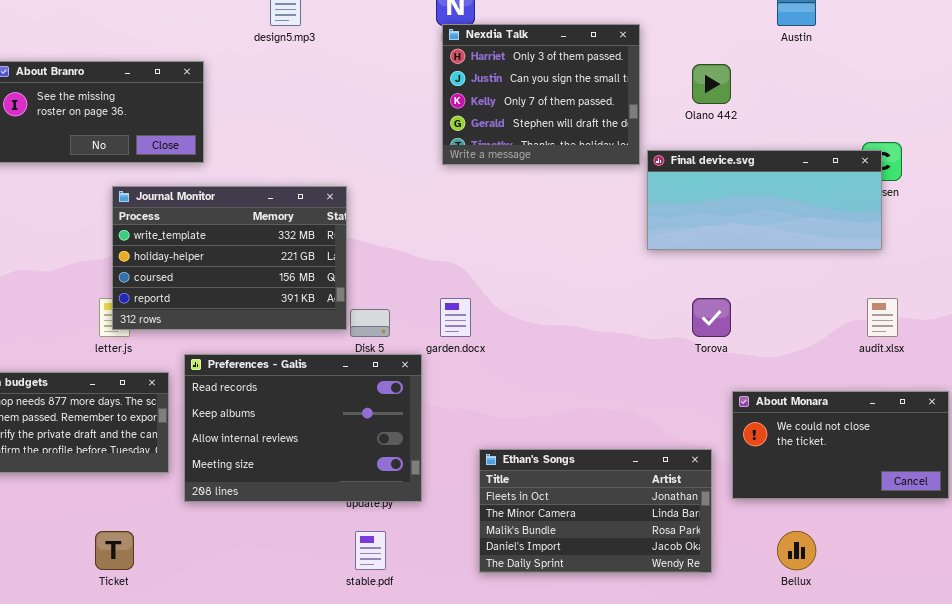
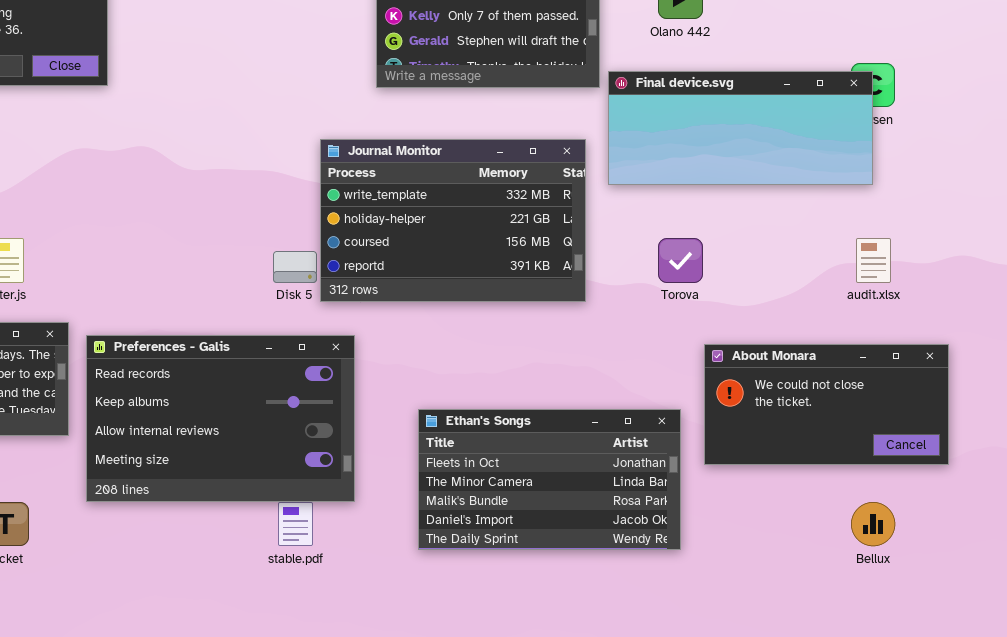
Journal Monitor: [112,186,347,330] -> [320,139,586,302], moved
Preferences - Galis: [184,354,422,502] -> [86,335,355,502], moved
Bellux: [777,531,816,570] -> [851,502,895,546], moved

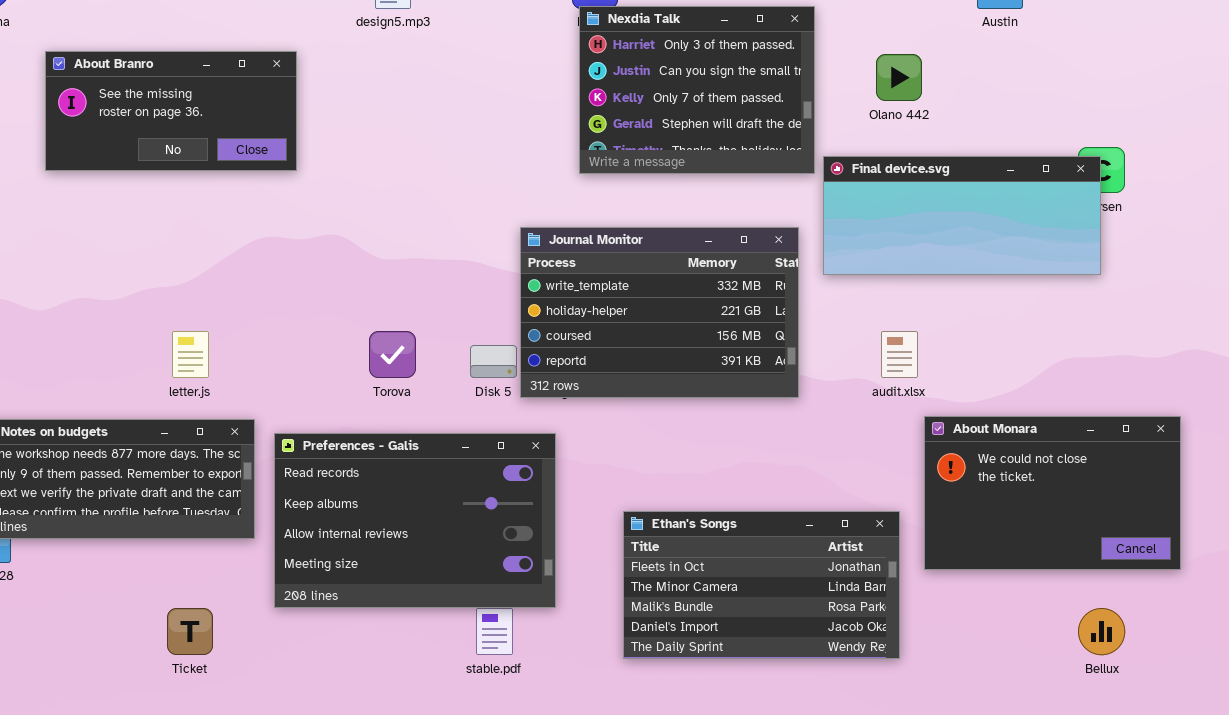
Torova: [658,238,703,283] -> [369,331,416,378], moved
audit.xlsx: [856,238,891,283] -> [881,331,918,378], moved
About Monara: [704,344,949,465] -> [924,416,1181,570], resized

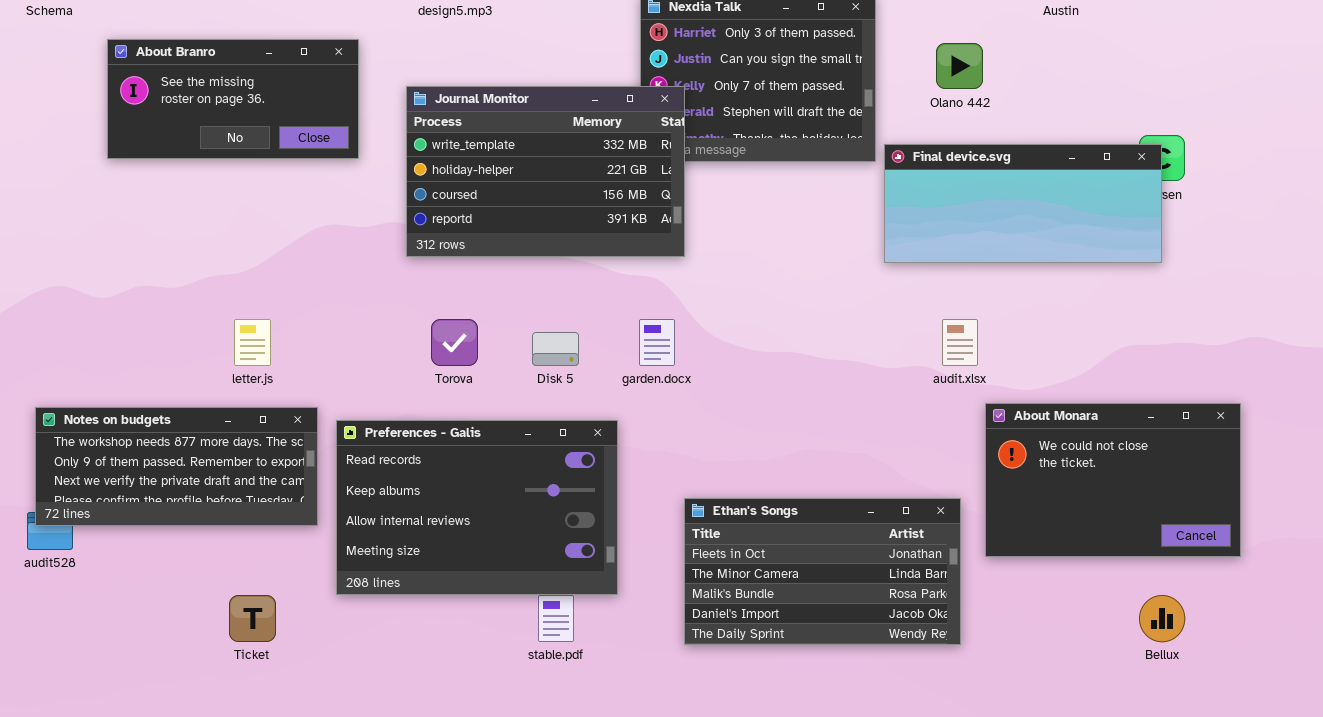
Journal Monitor: [520,227,799,398] -> [406,86,685,257], moved

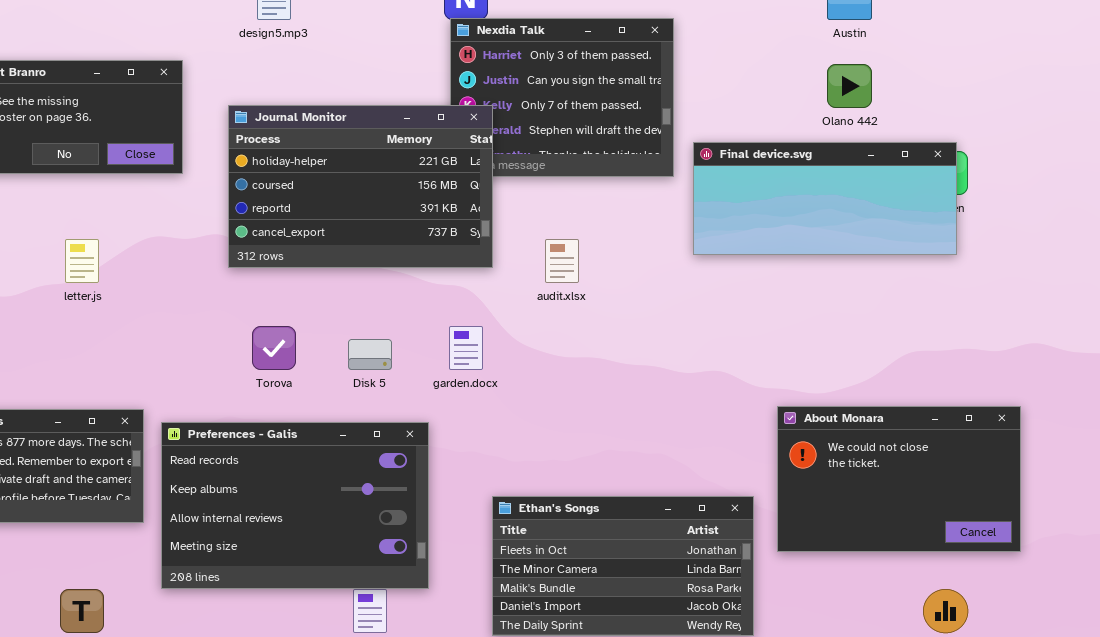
Olano 442: [936,43,983,89] -> [827,64,872,108], moved
Journal Monitor: [406,86,685,257] -> [228,105,493,268], scrolled down 1 row
Final device.svg: [884,144,1162,263] -> [693,142,957,255], moved
letter.js: [234,319,271,366] -> [65,239,99,283], moved
audit.xlsx: [942,319,978,366] -> [545,239,579,283], moved

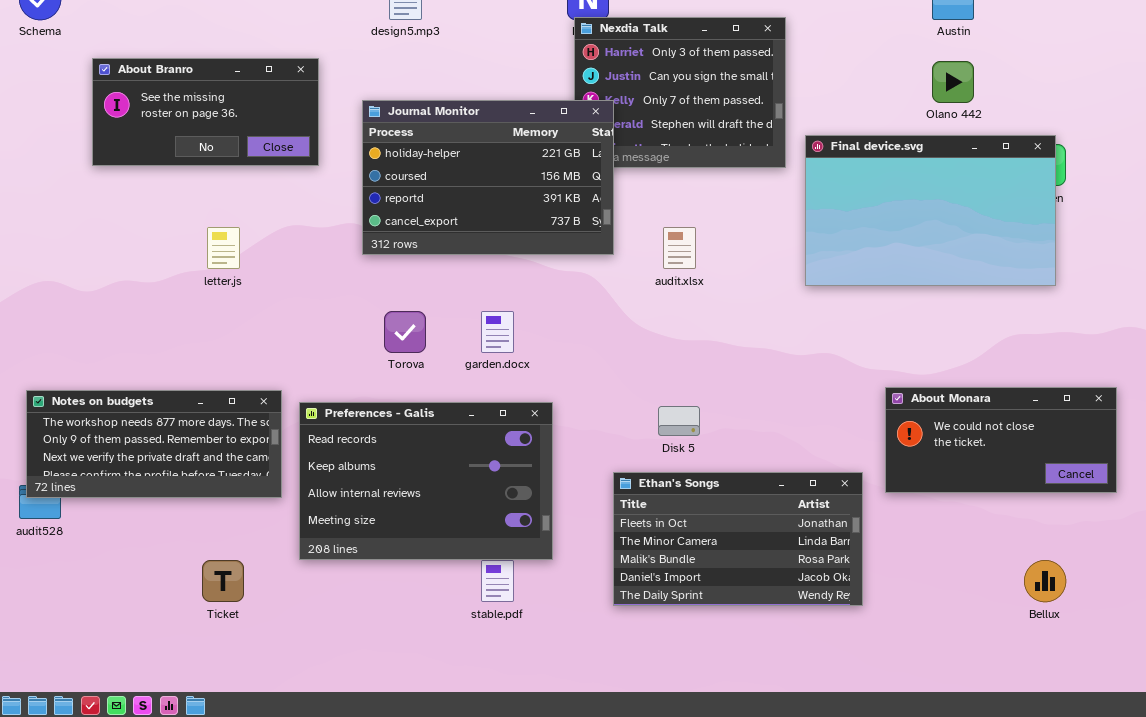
Final device.svg: [693,142,957,255] -> [805,135,1056,286], resized
garden.docx: [449,326,483,370] -> [481,311,514,353], moved
Disk 5: [348,339,392,370] -> [658,406,700,436], moved
About Monara: [777,406,1021,552] -> [885,387,1117,493], resized

